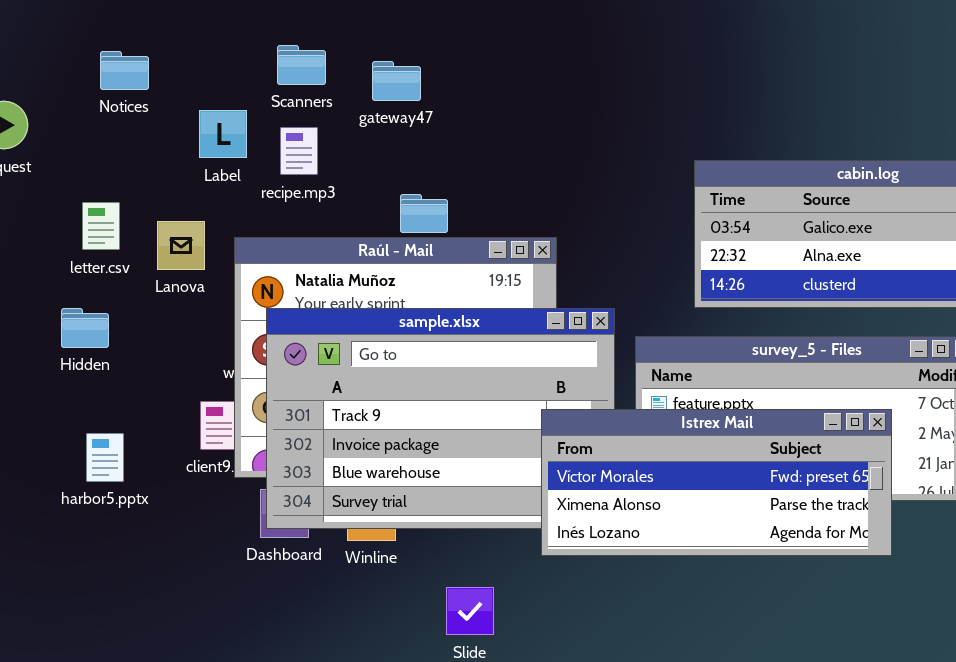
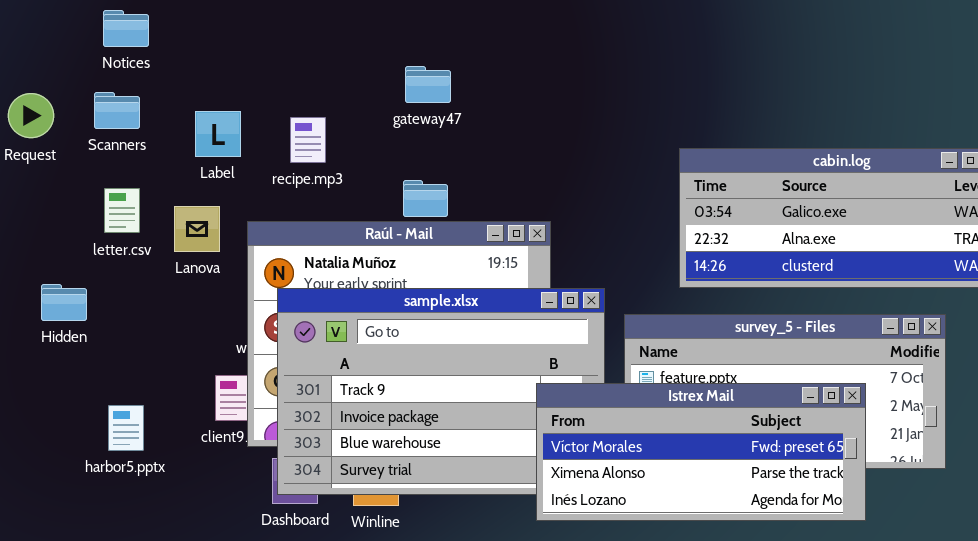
Scanners: [277,45,326,85] -> [94,92,140,129], moved
Notices: [100,51,149,90] -> [103,10,149,47], moved
gateway47: [372,61,421,101] -> [405,66,451,103], moved
Label: [199,110,247,158] -> [195,111,241,157], moved
Hidden: [61,308,109,348] -> [41,284,87,321], moved

